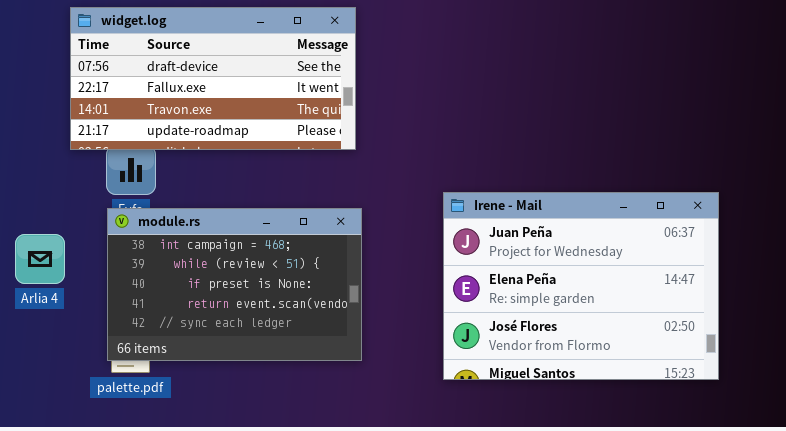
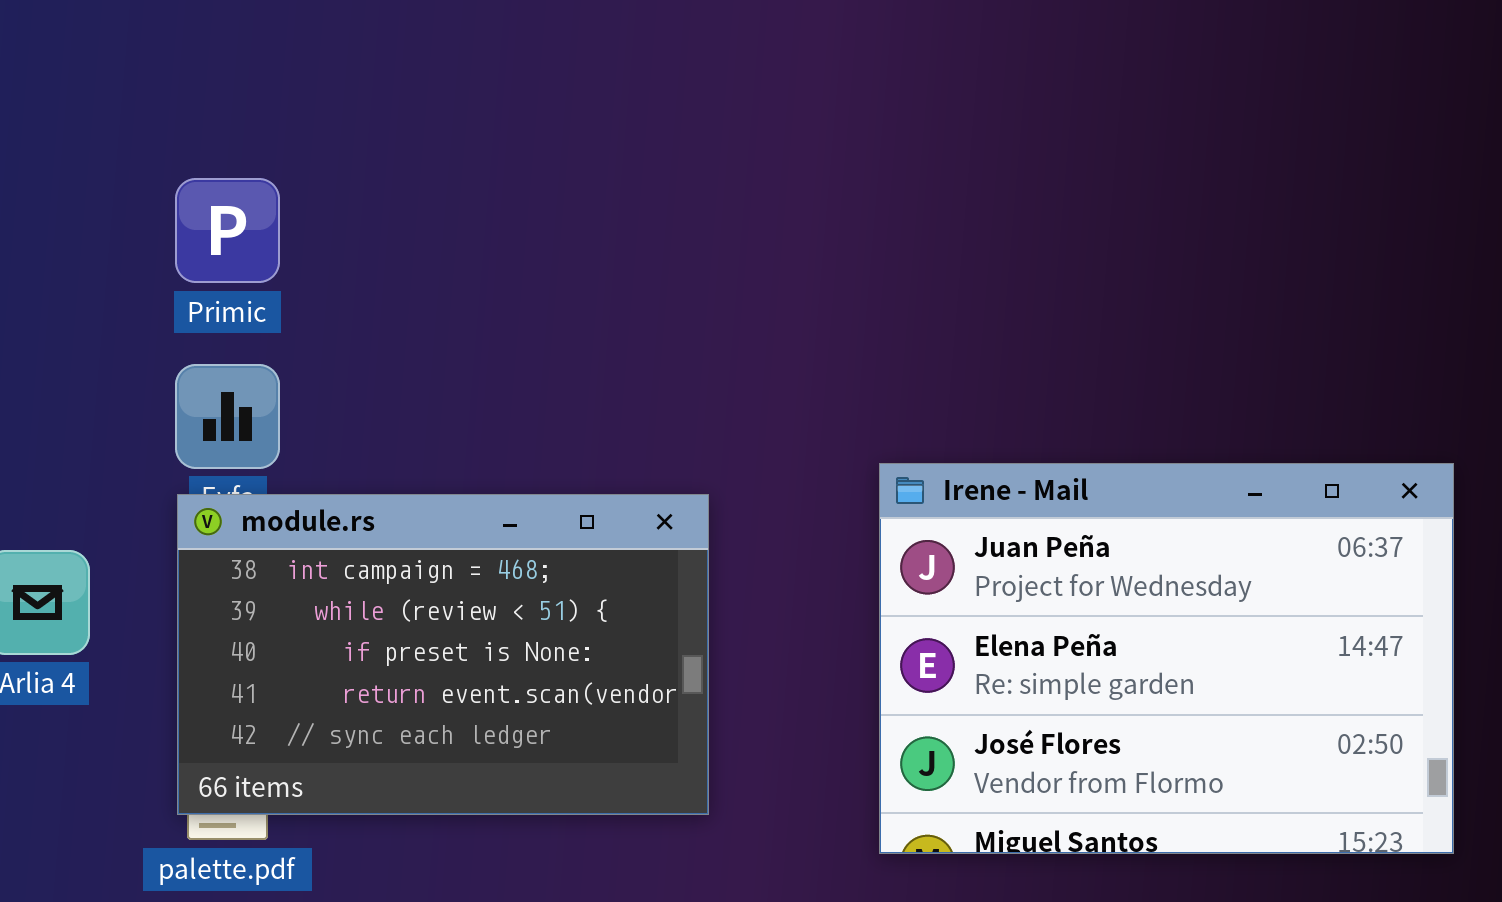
widget.log: [70,7,356,150] -> none, closed

